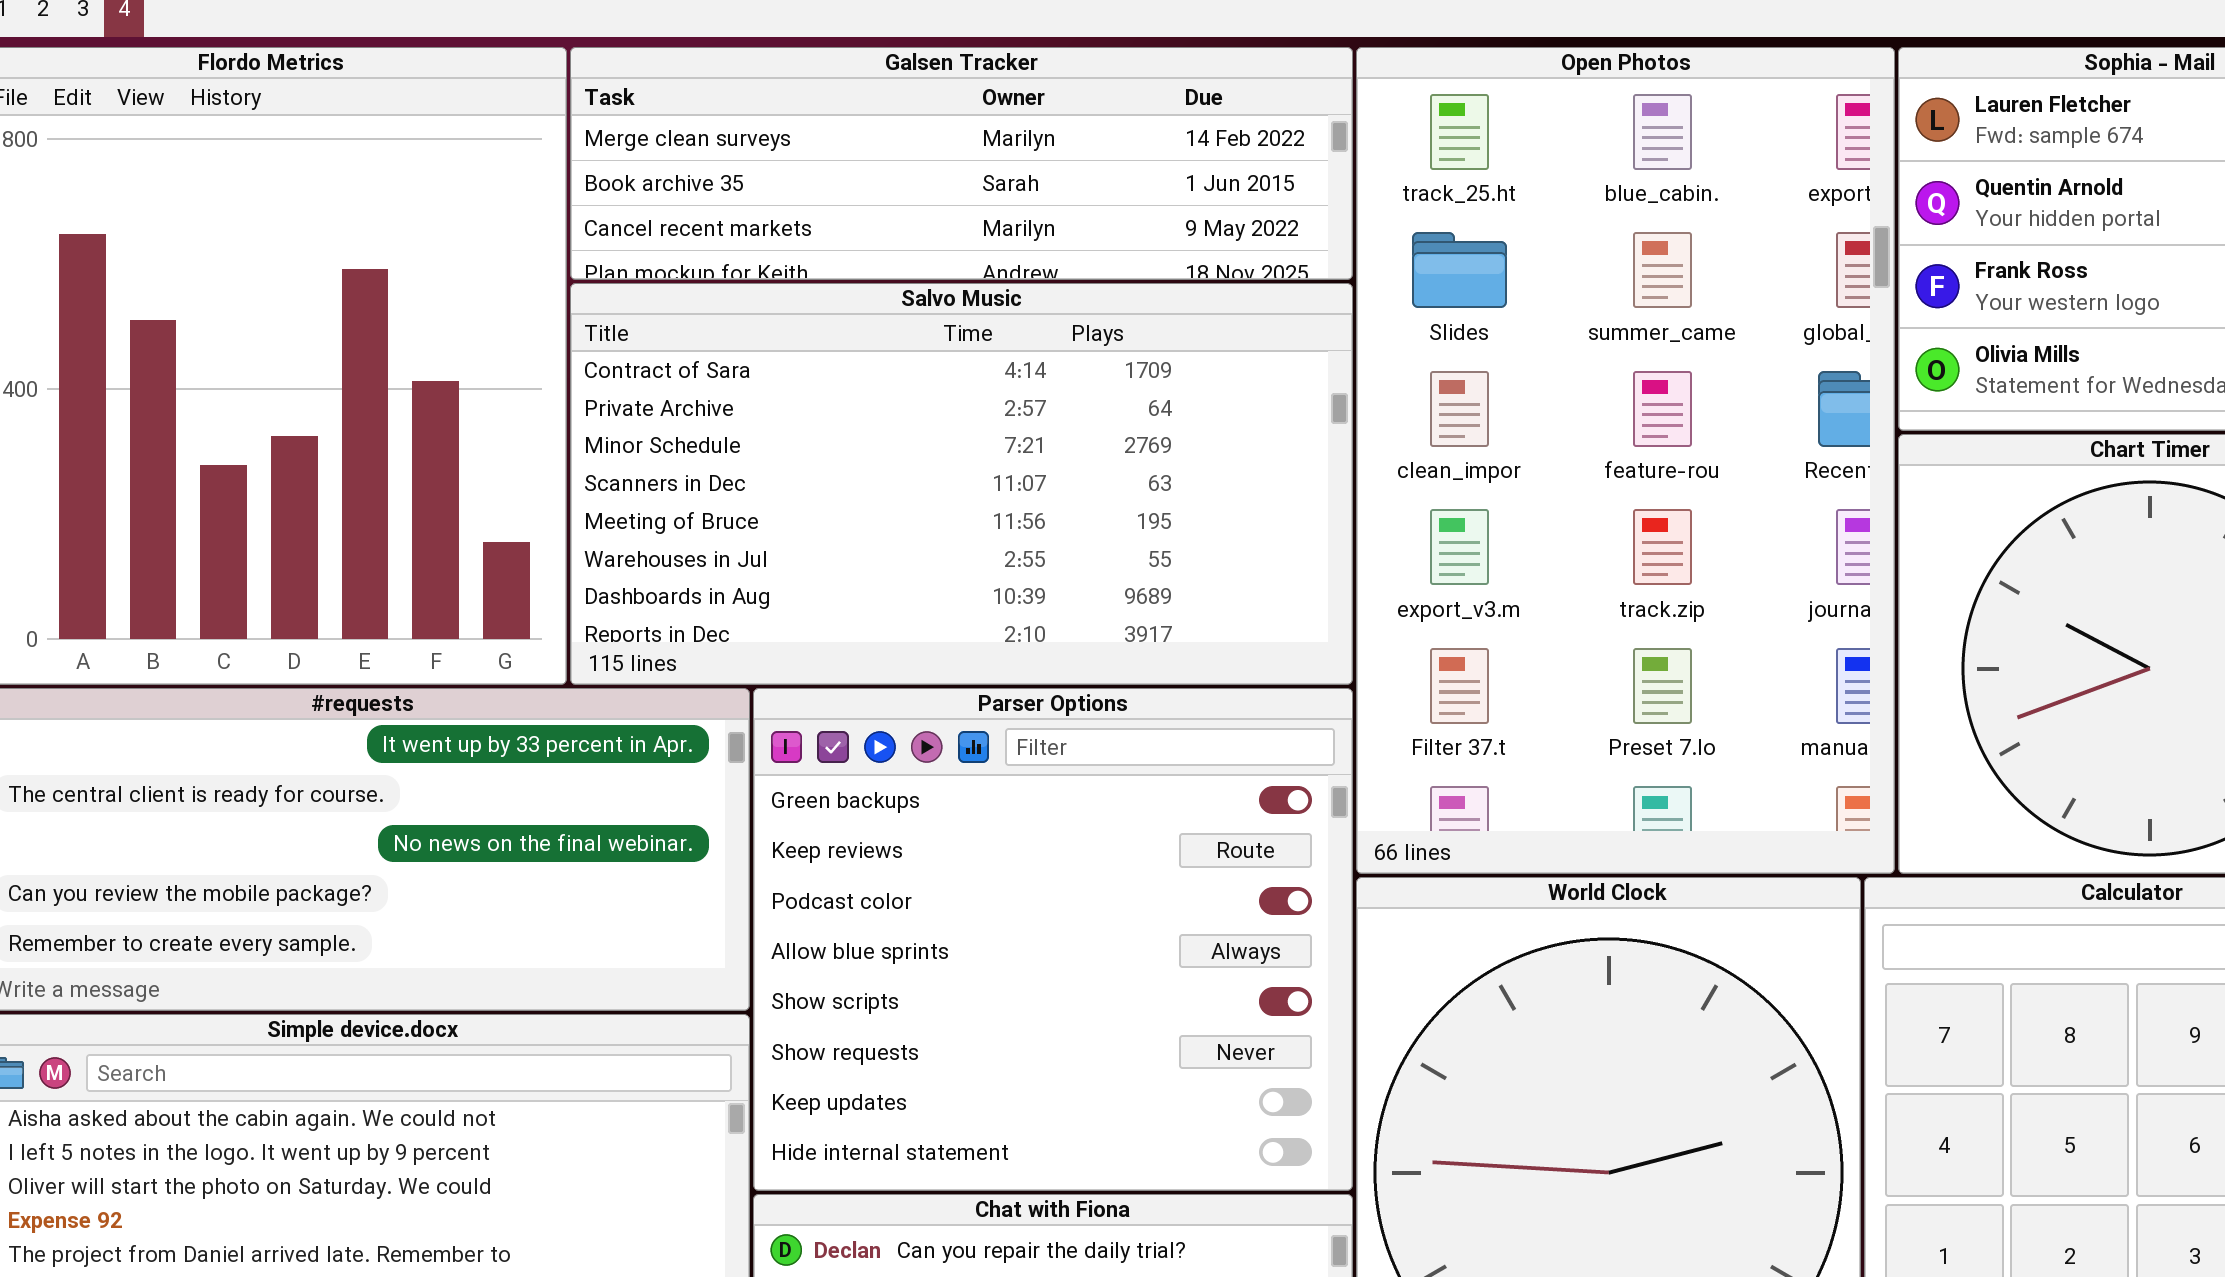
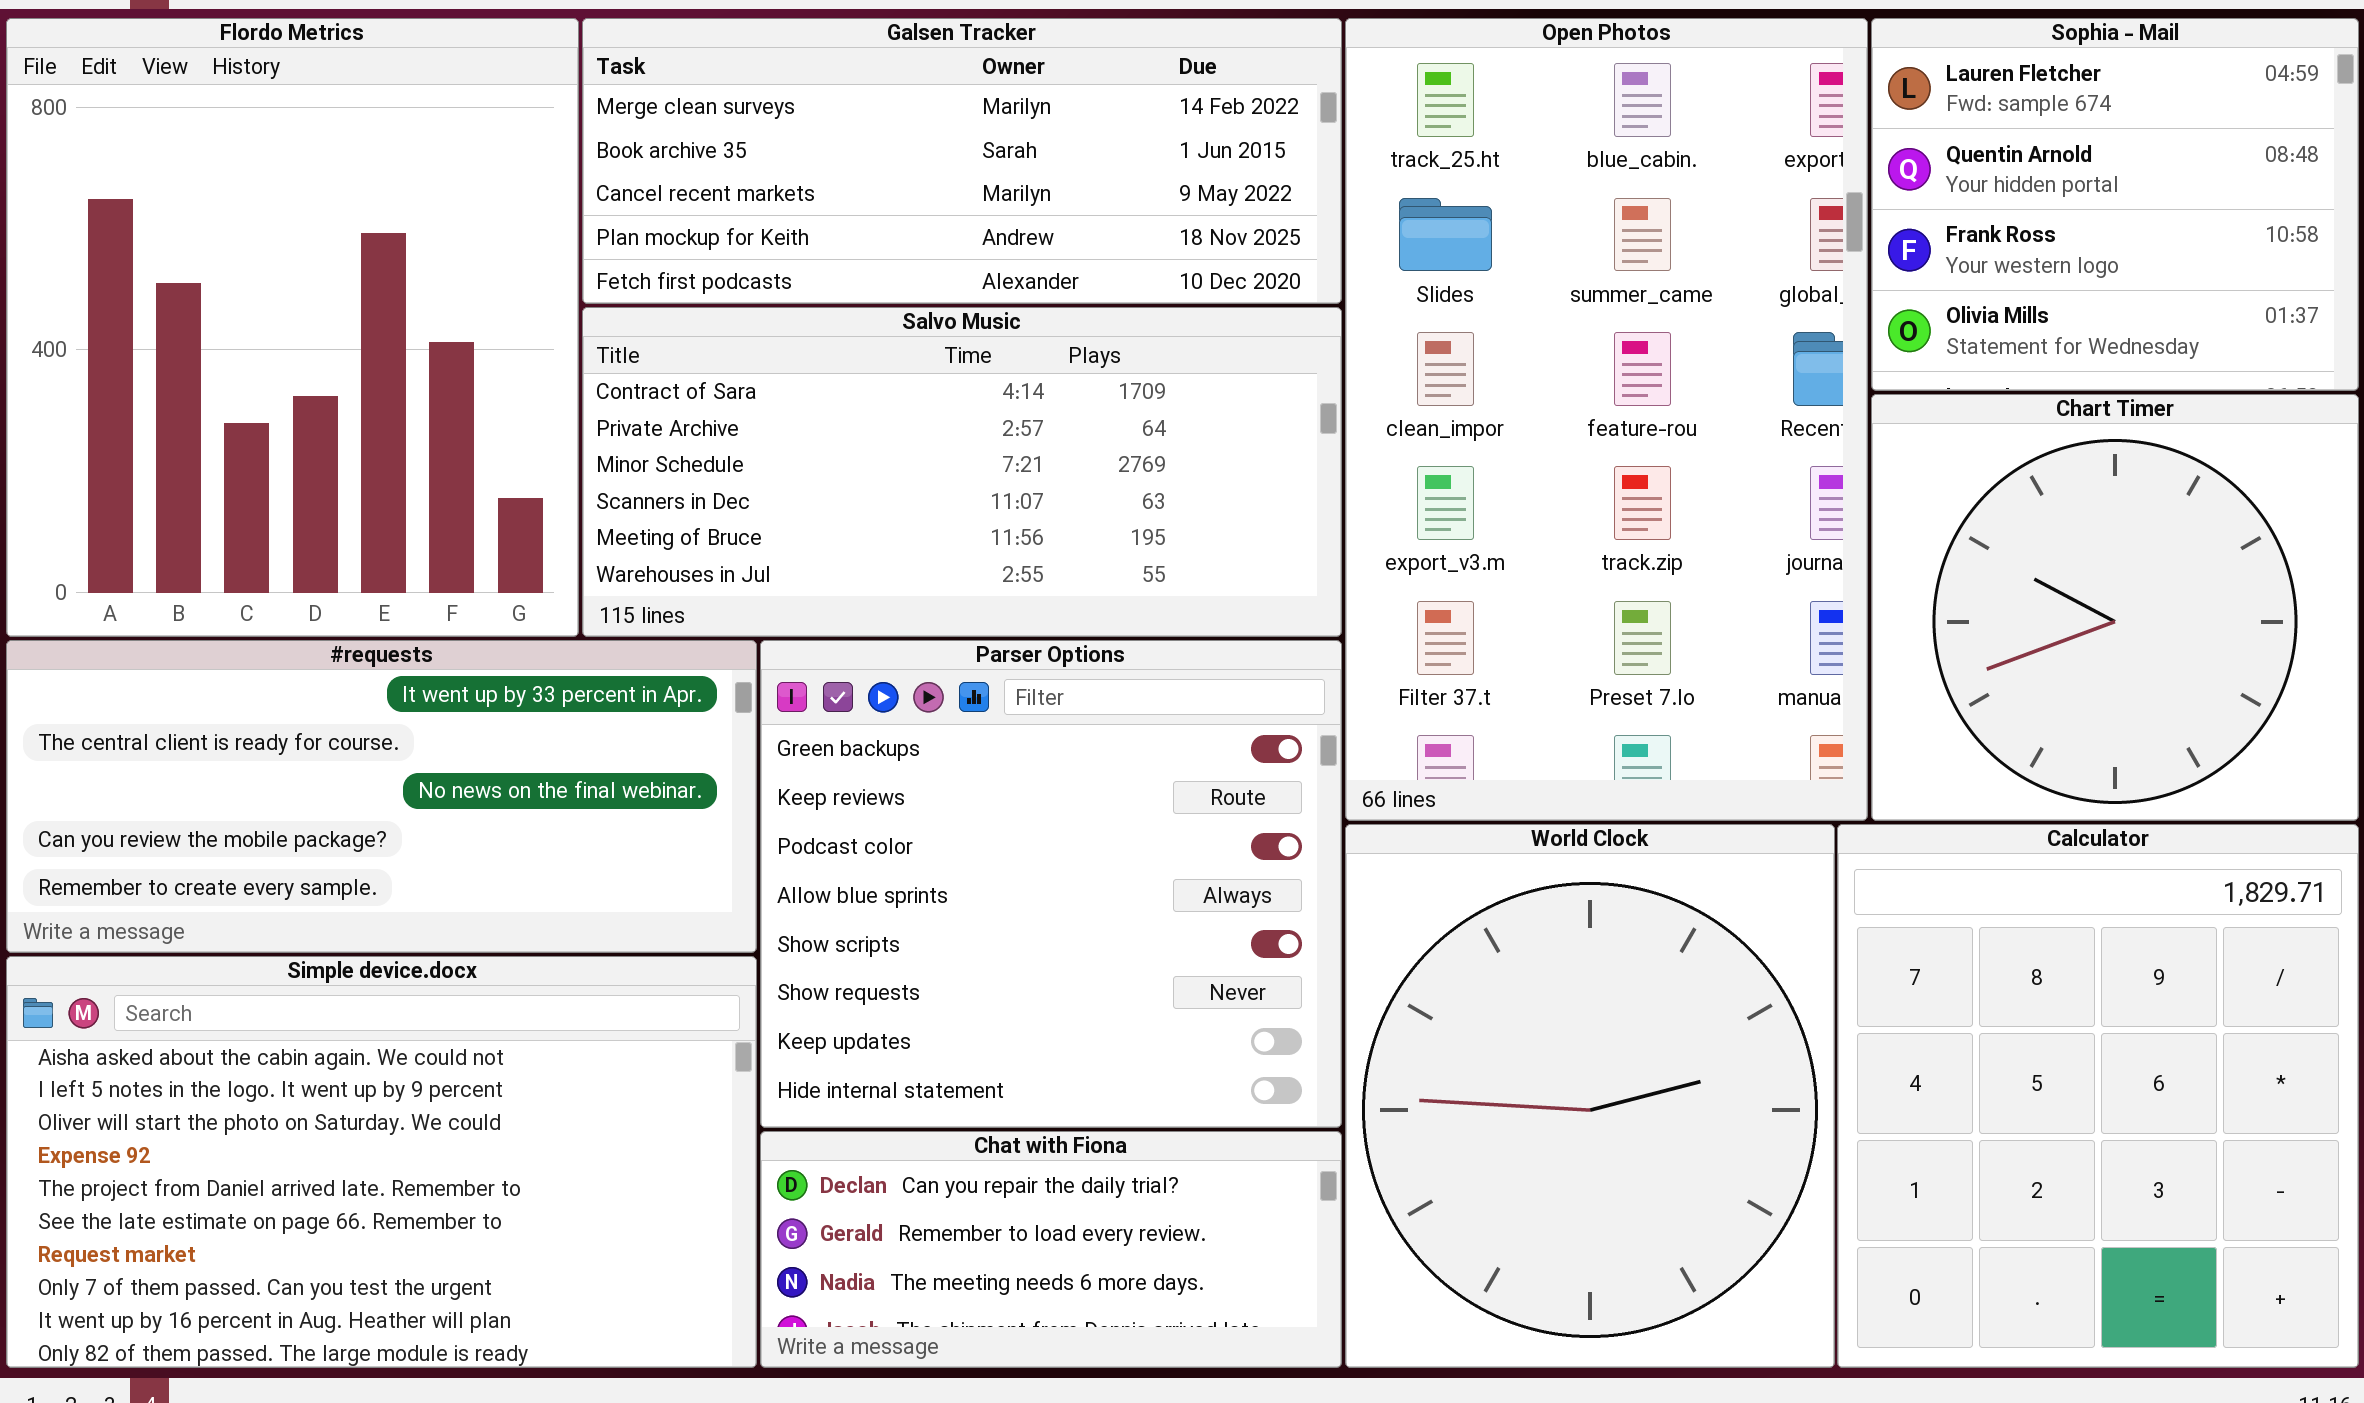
Galsen Tracker: [570,47,1353,280] -> [582,18,1342,304], resized
Salvo Music: [570,283,1353,685] -> [582,307,1342,637], resized

